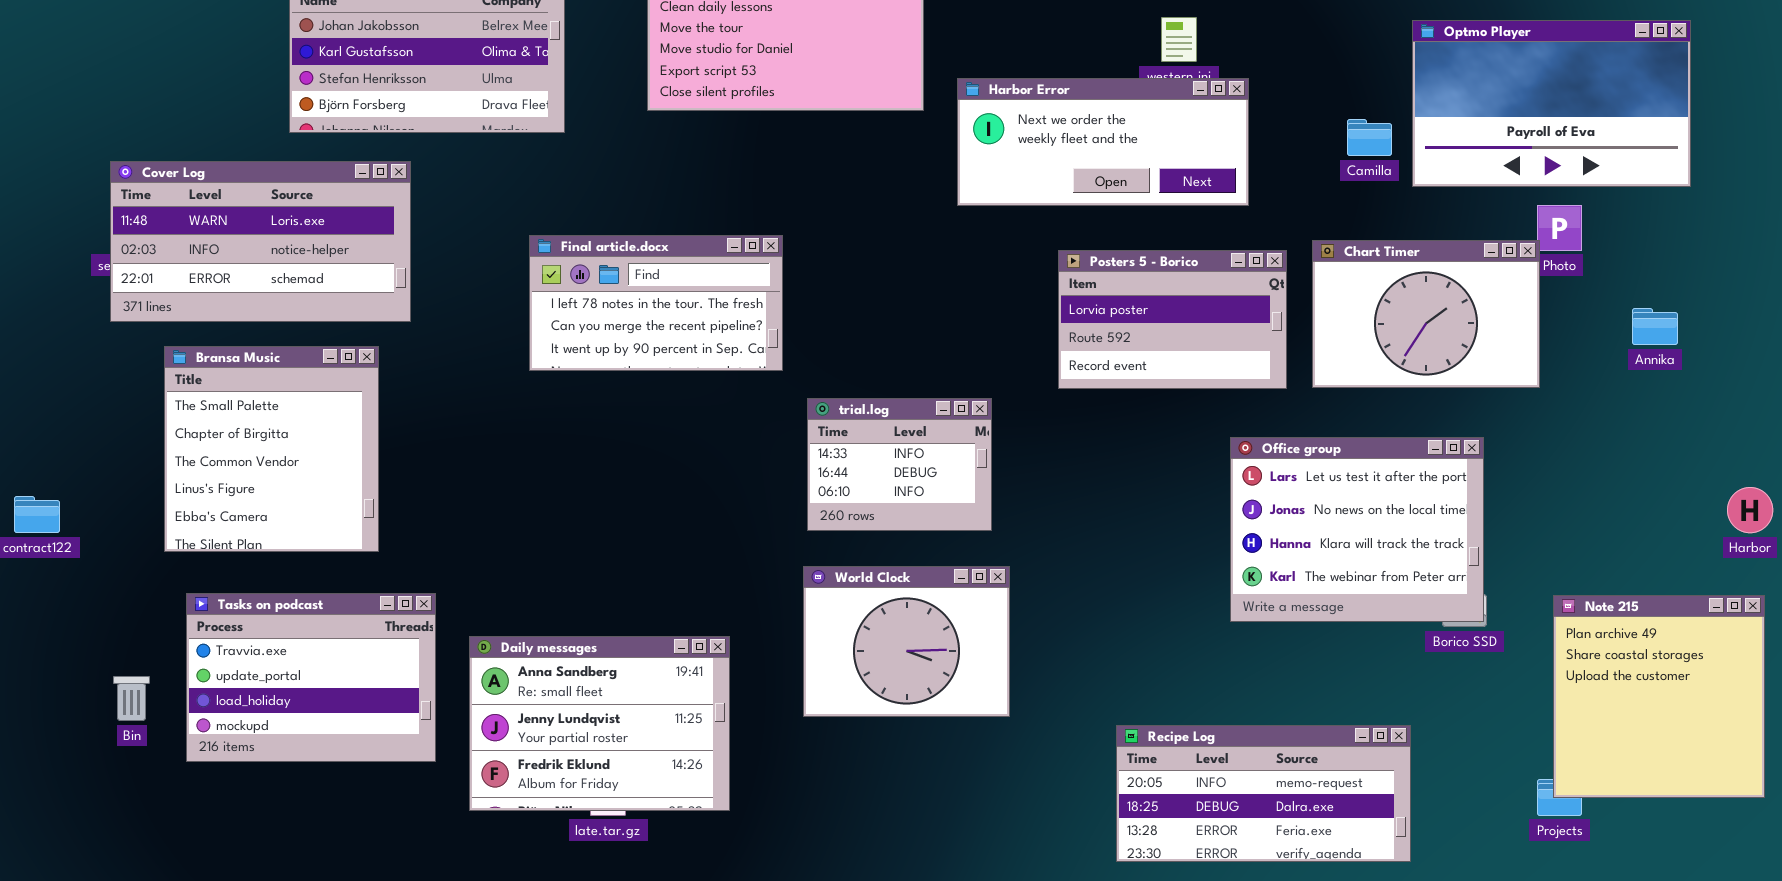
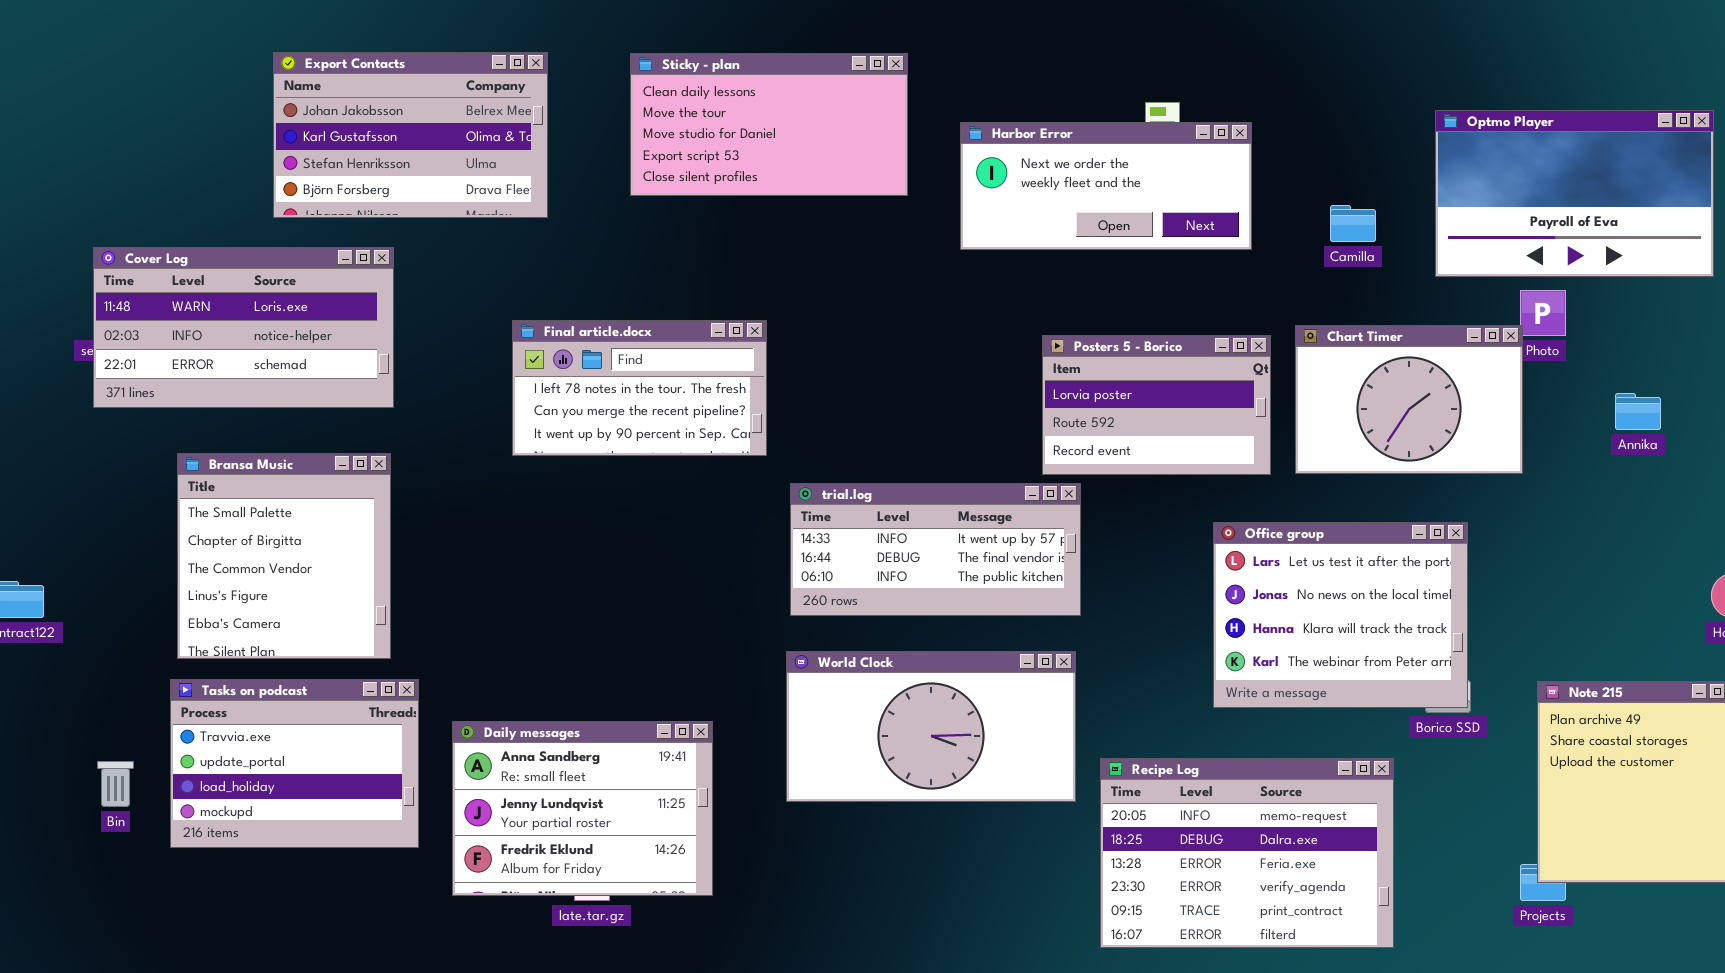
Optmo Player: [1412,20,1691,187] -> [1435,110,1714,277], moved
Harbor Error: [957,78,1249,206] -> [960,122,1252,250], moved
Bransa Music: [164,346,379,552] -> [177,453,391,659], moved
trial.log: [807,398,992,531] -> [790,483,1081,616], resized
World Clock: [803,566,1010,717] -> [786,651,1076,802], resized
Recipe Log: [1116,725,1411,862] -> [1100,758,1394,948], resized

